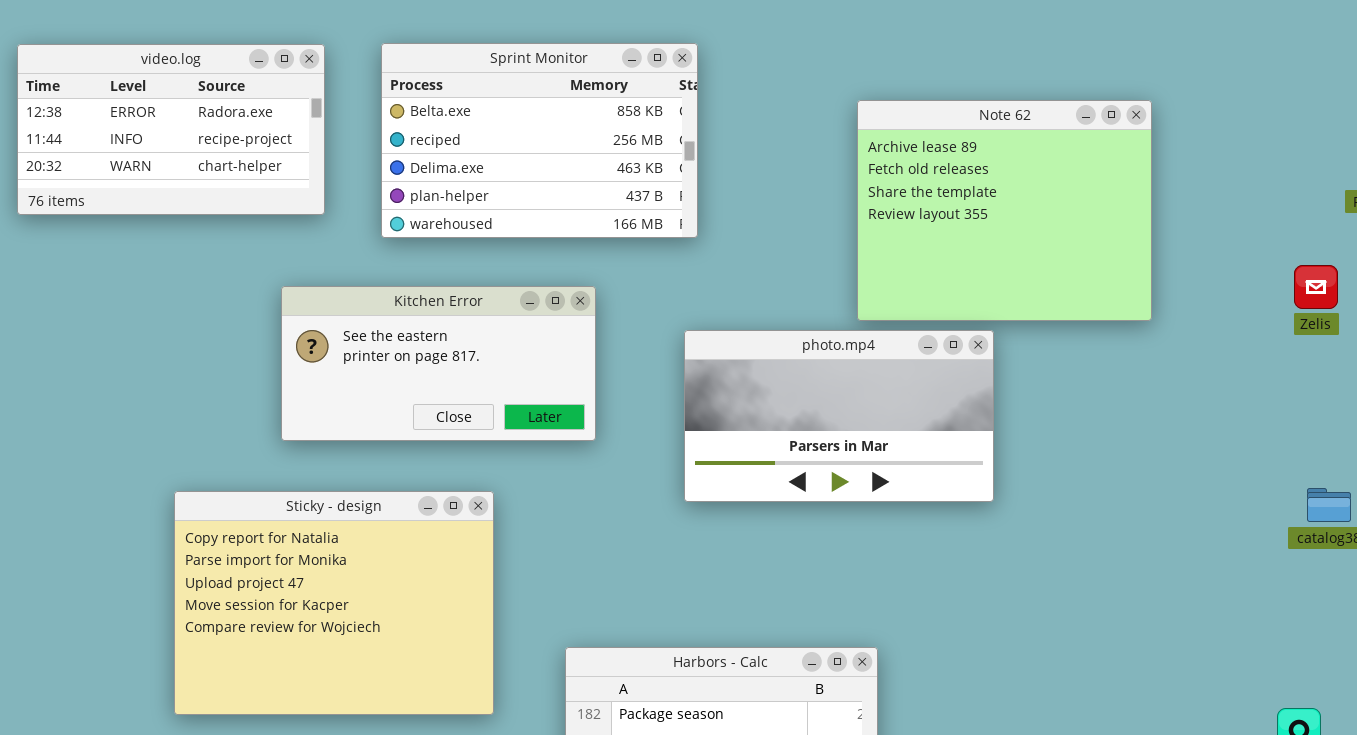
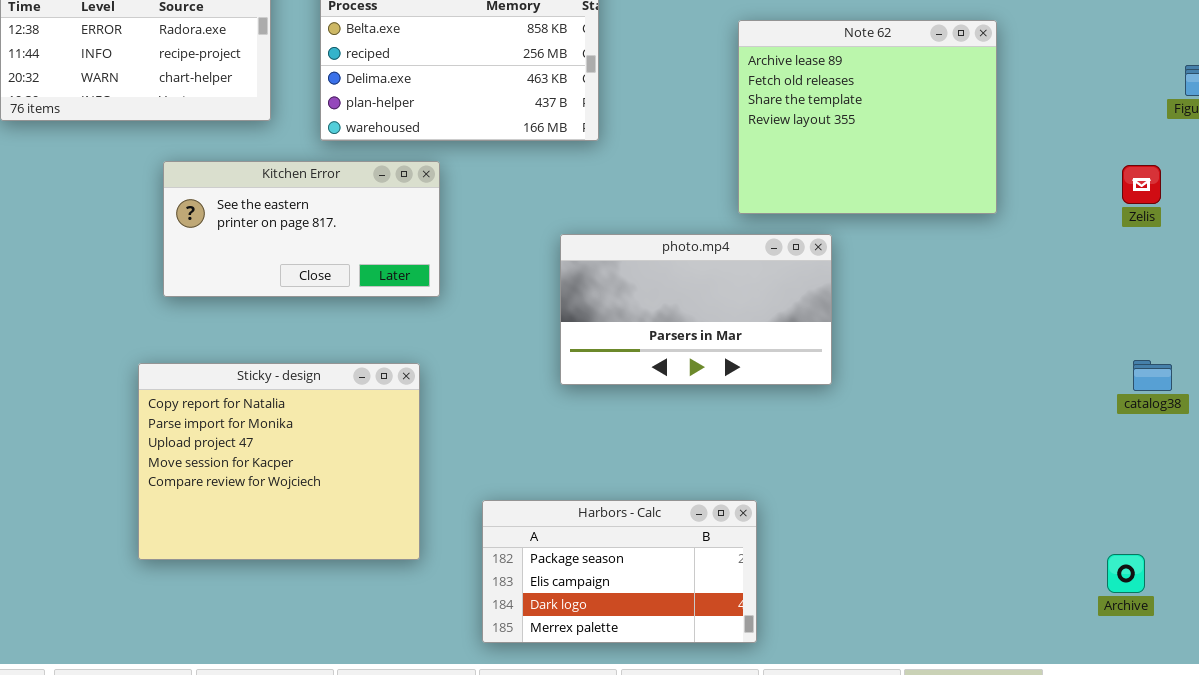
Kitchen Error: [281,286,596,441] -> [163,161,440,297], moved
photo.mp4: [684,330,994,502] -> [560,234,832,385], moved

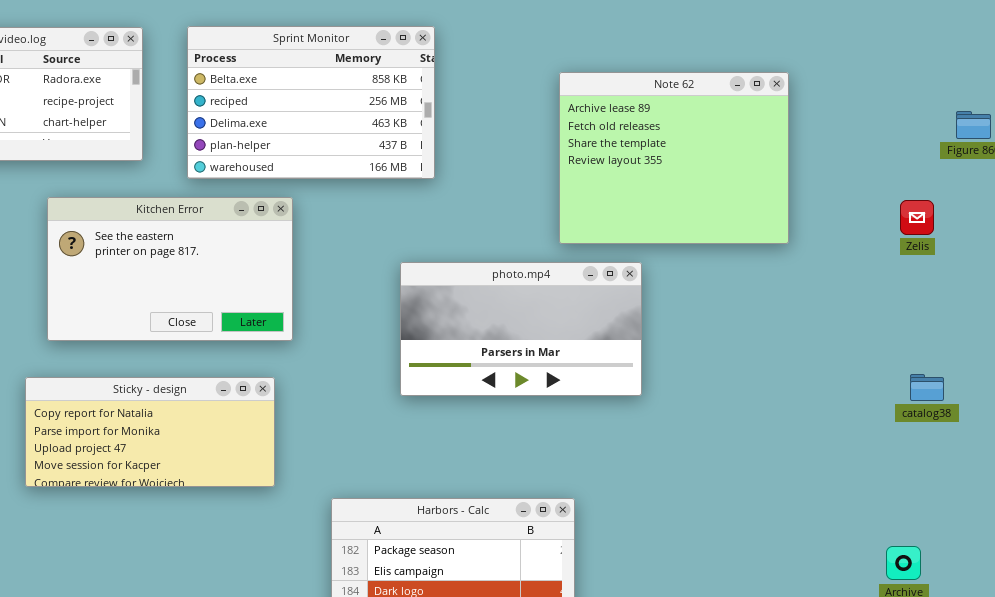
Kitchen Error: [163,161,440,297] -> [47,197,293,341], resized
Sticky - design: [138,363,420,560] -> [25,377,275,487], resized

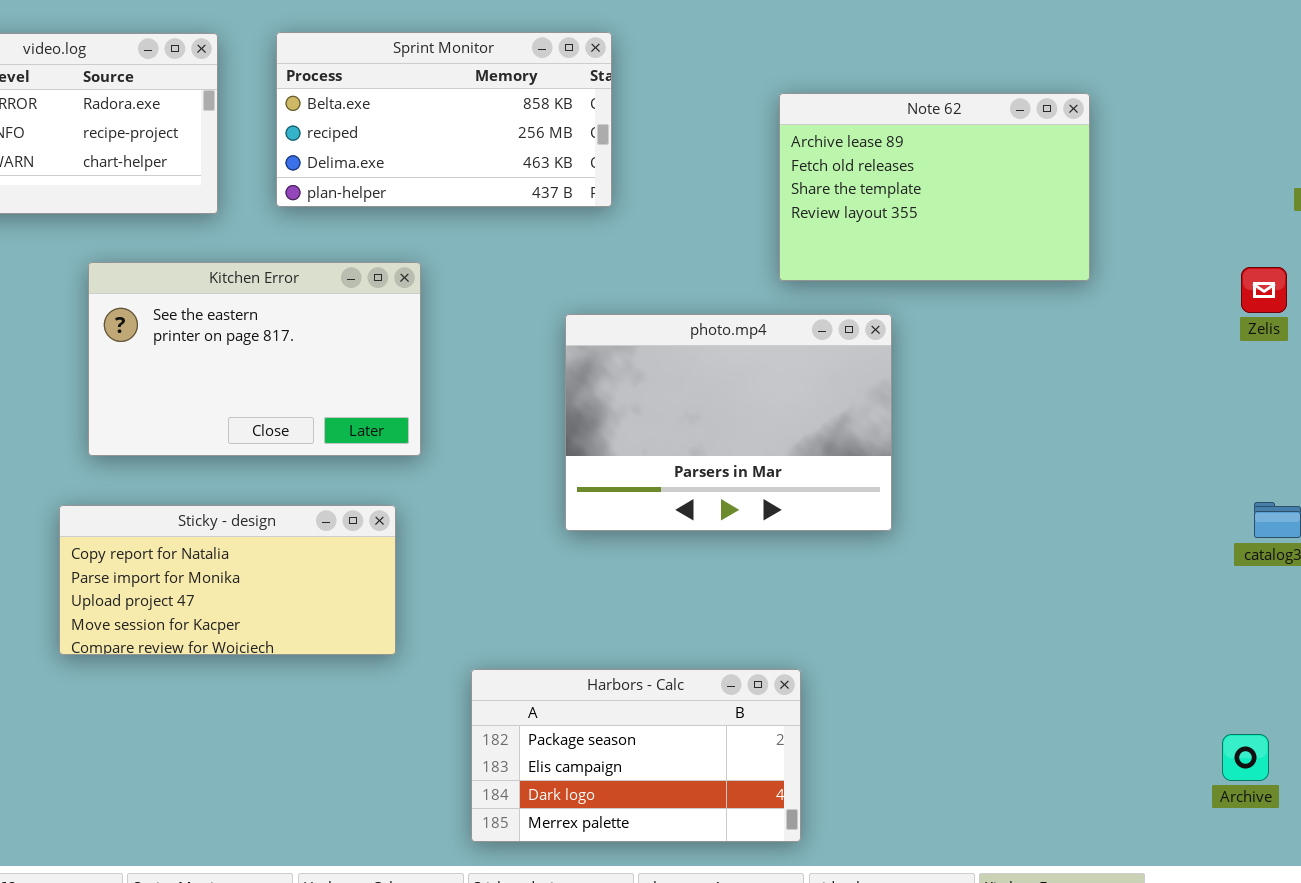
Sprint Monitor: [187,26,435,179] -> [276,32,612,207], resized
Note 62: [559,72,789,244] -> [779,93,1090,281], resized
photo.mp4: [400,262,642,396] -> [565,314,892,531], resized

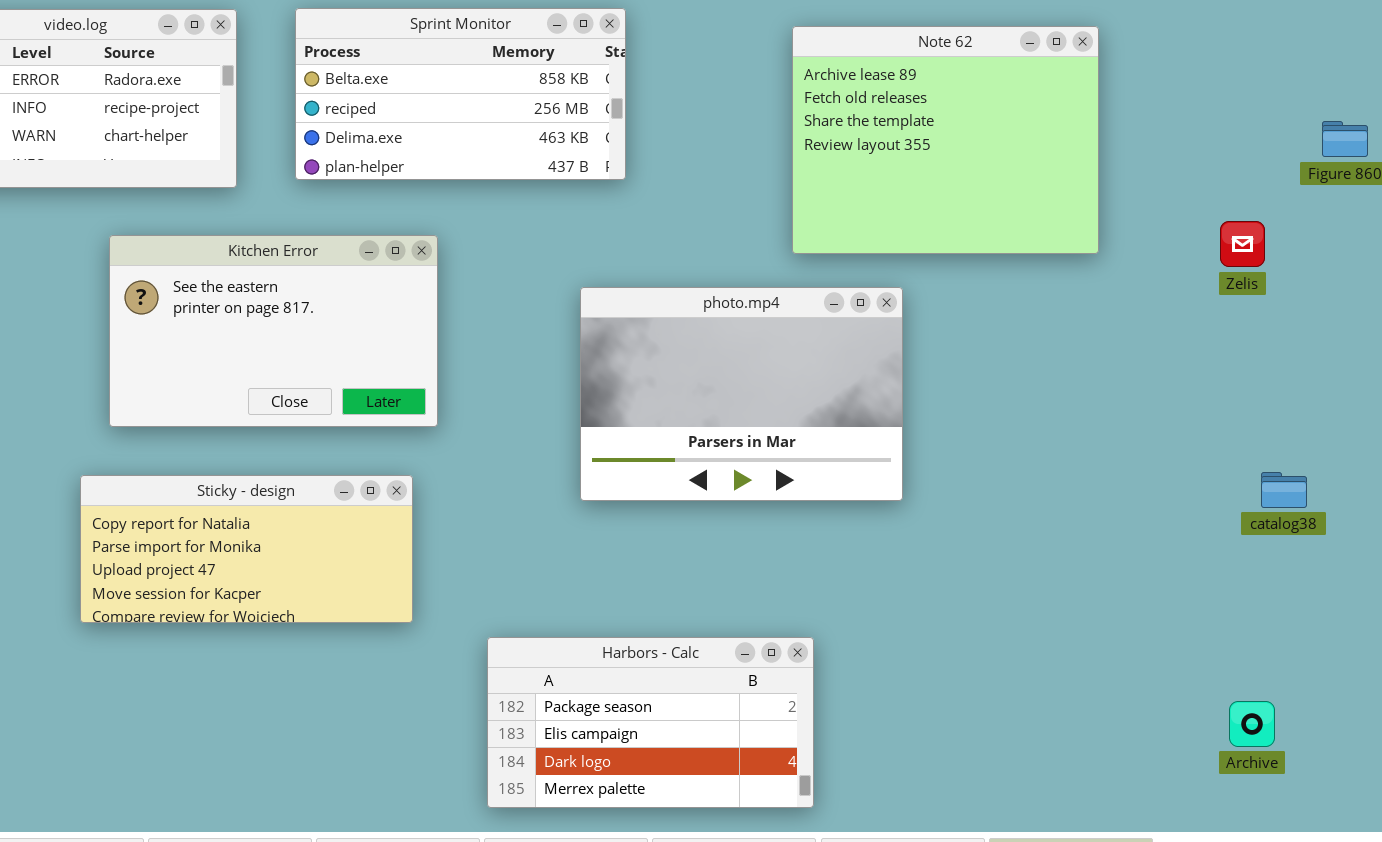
Note 62: [779,93,1090,281] -> [792,26,1099,254], resized
Zelis: [1241,267,1287,313] -> [1220,221,1265,267], moved

